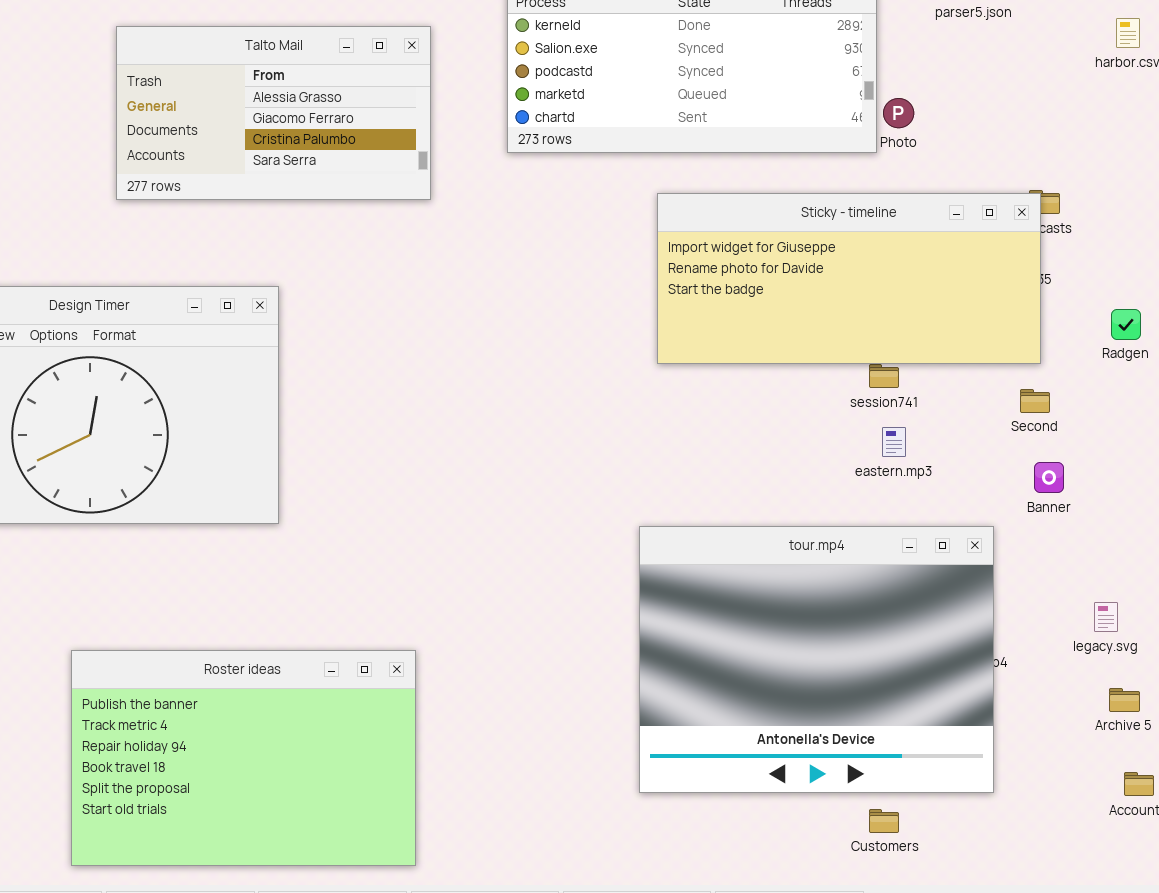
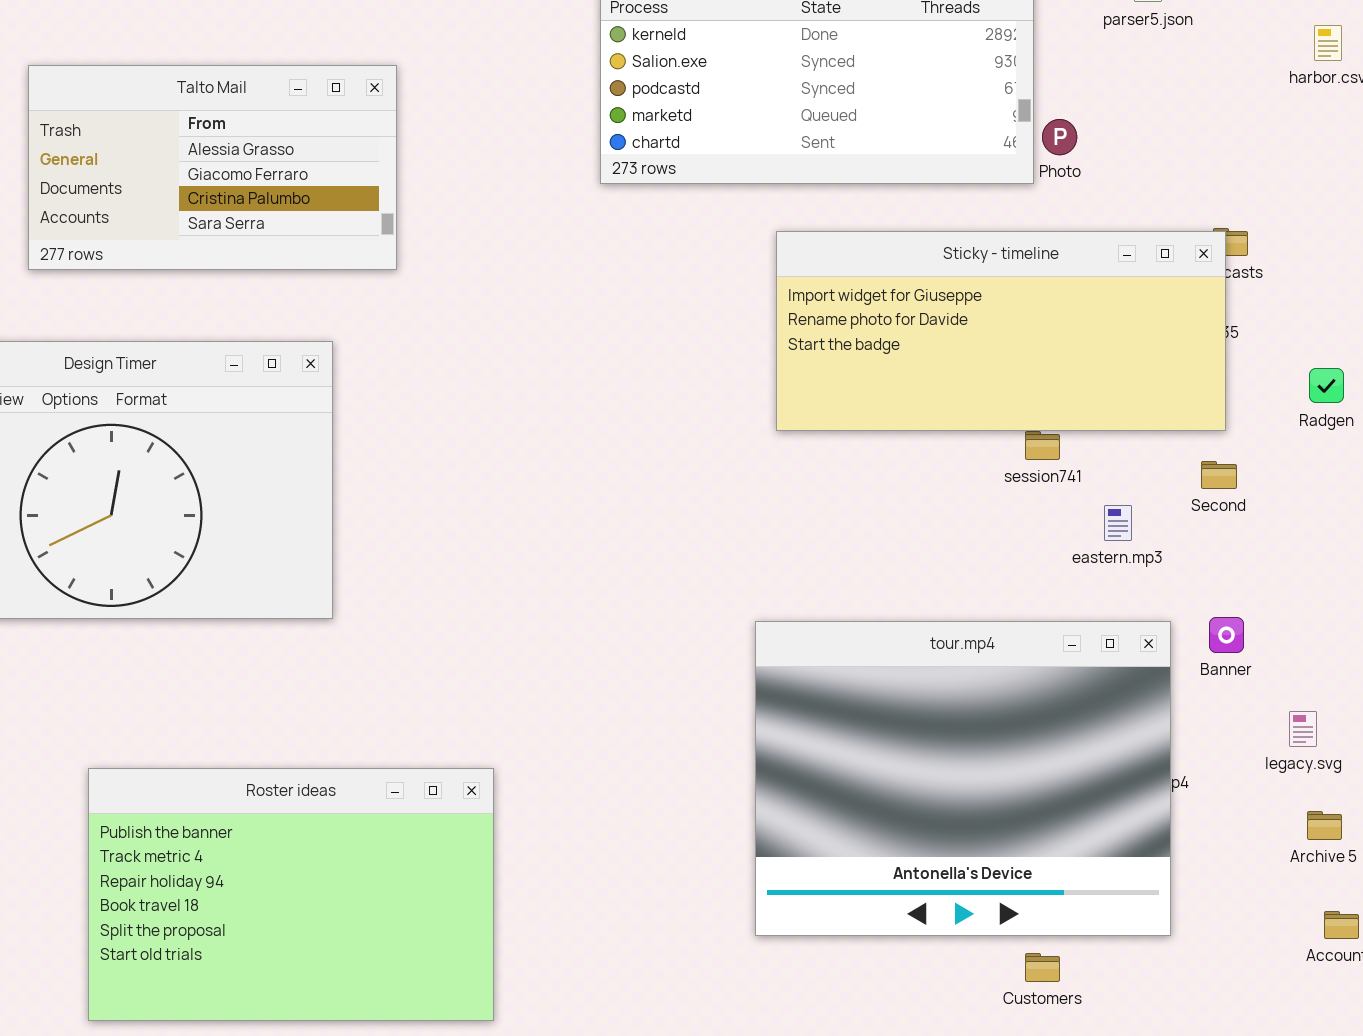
Talto Mail: [116,26,431,200] -> [28,65,397,270], moved
eastern.mp3: [882,427,906,457] -> [1104,505,1132,541], moved
Banner: [1034,462,1064,493] -> [1209,617,1244,653], moved

